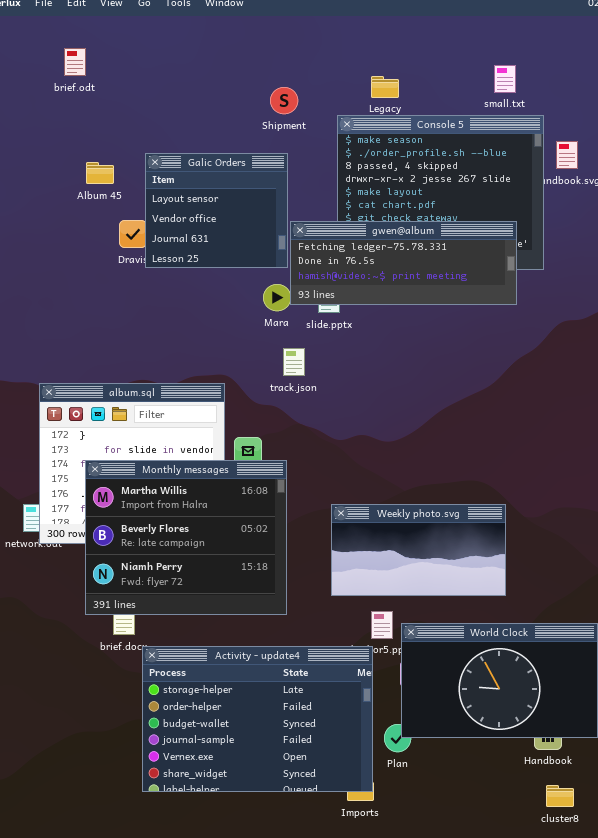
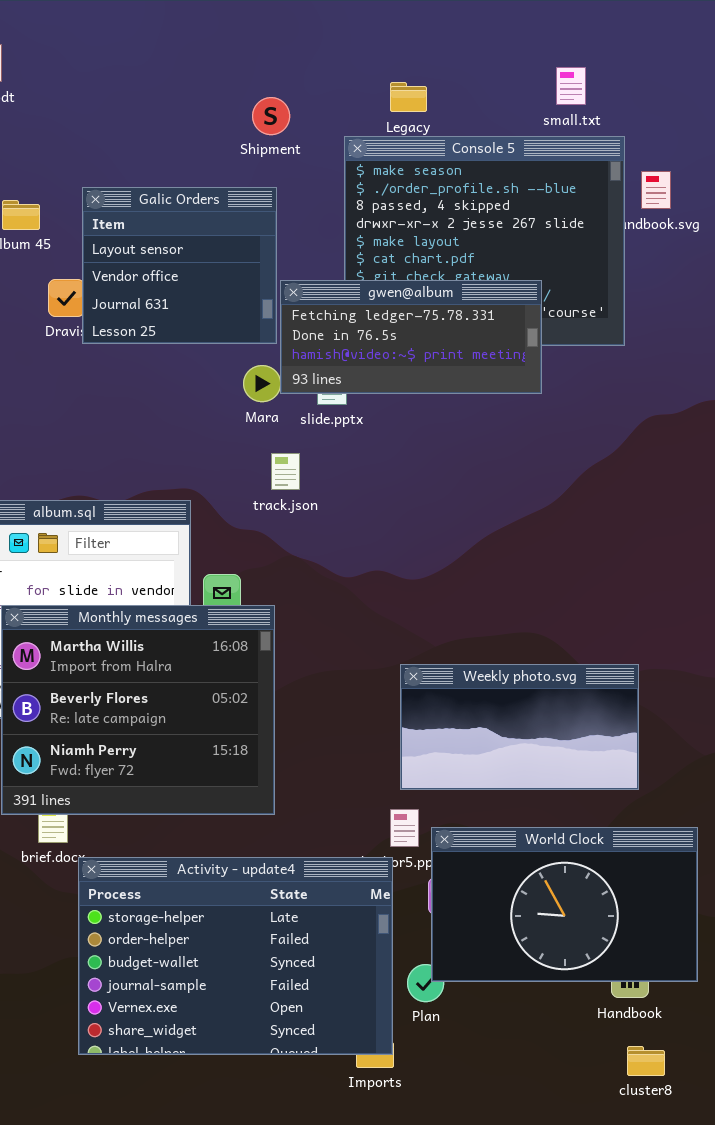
gwen@album: [290,221,517,305] -> [280,280,542,394], resized
Weekly photo.svg: [331,504,506,596] -> [400,664,639,790], moved

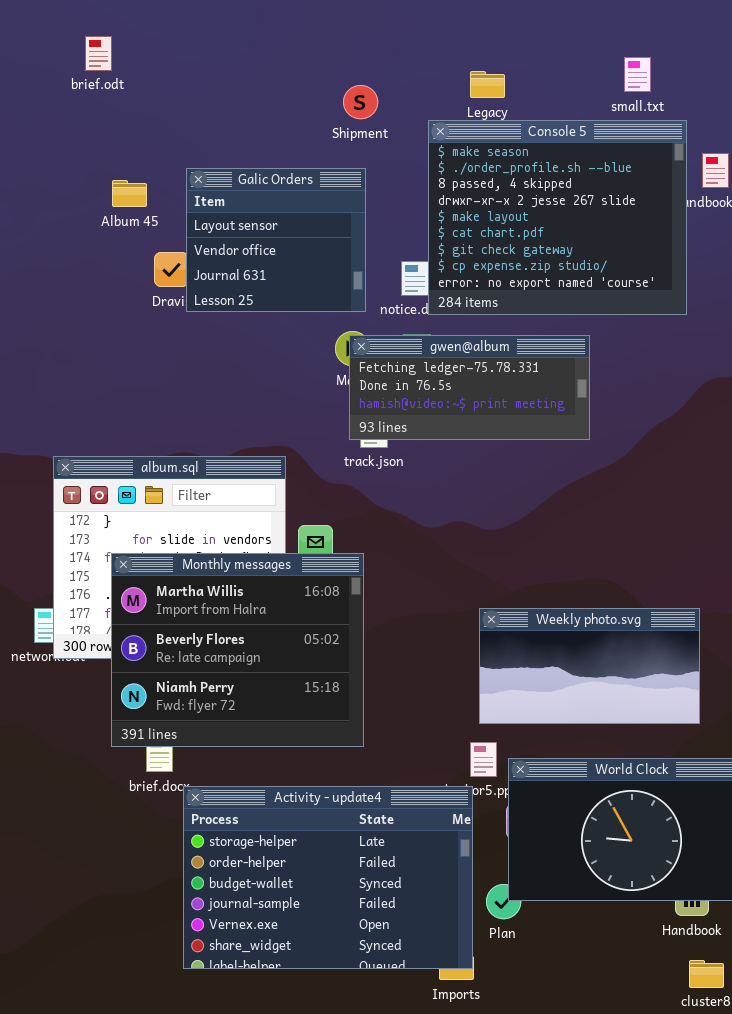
gwen@album: [280,280,542,394] -> [349,335,590,440], moved

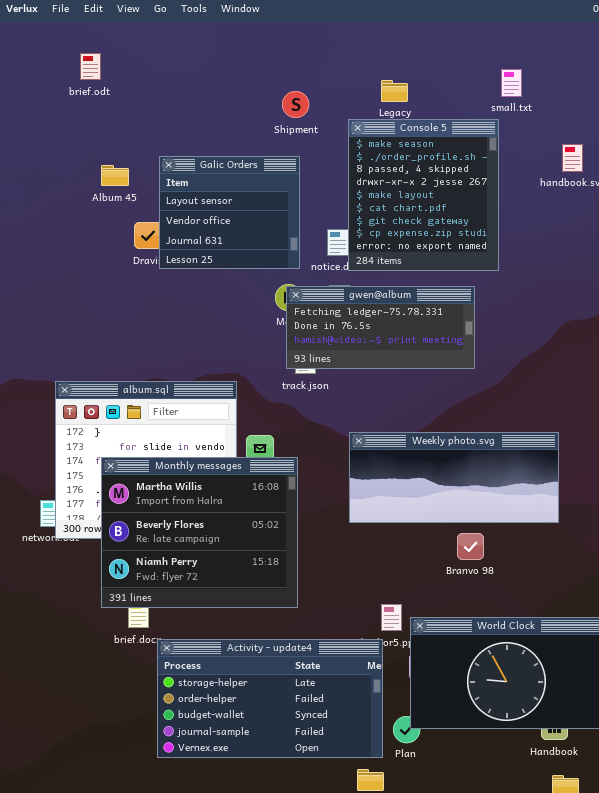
Console 5: [428,120,687,315] -> [348,119,499,271], resized
Weekly photo.svg: [479,608,700,724] -> [349,432,559,523], moved, resized
Activity - update4: [183,786,473,969] -> [157,639,383,758], resized

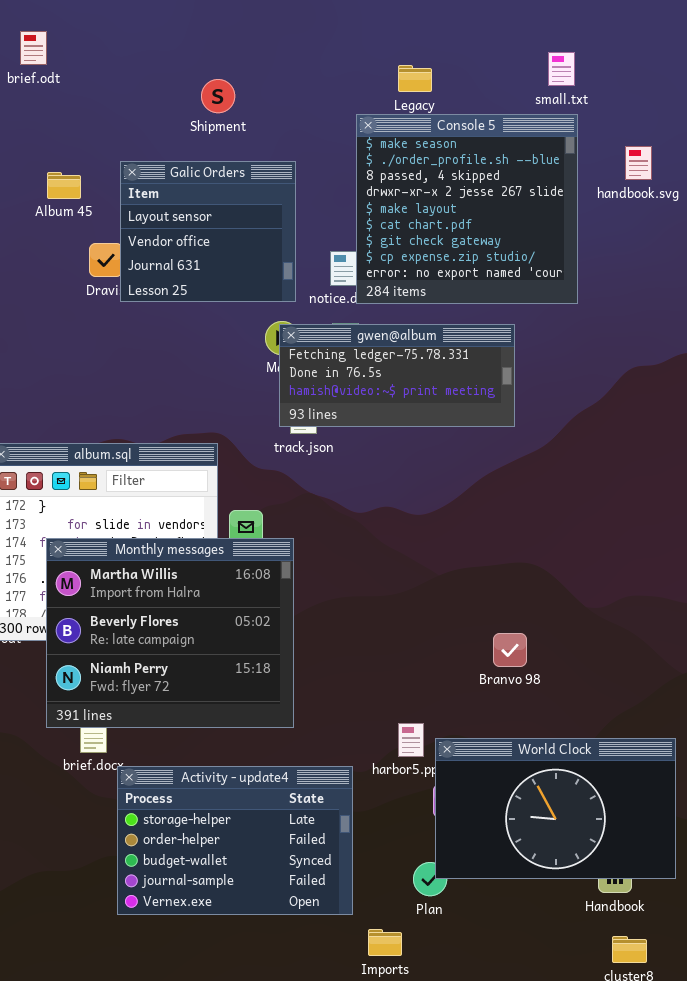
Shipment: [282,91,309,118] -> [201,79,235,113], moved
Console 5: [348,119,499,271] -> [356,114,578,304], resized
Weekly photo.svg: [349,432,559,523] -> none, closed
Activity - update4: [157,639,383,758] -> [117,766,353,915], resized

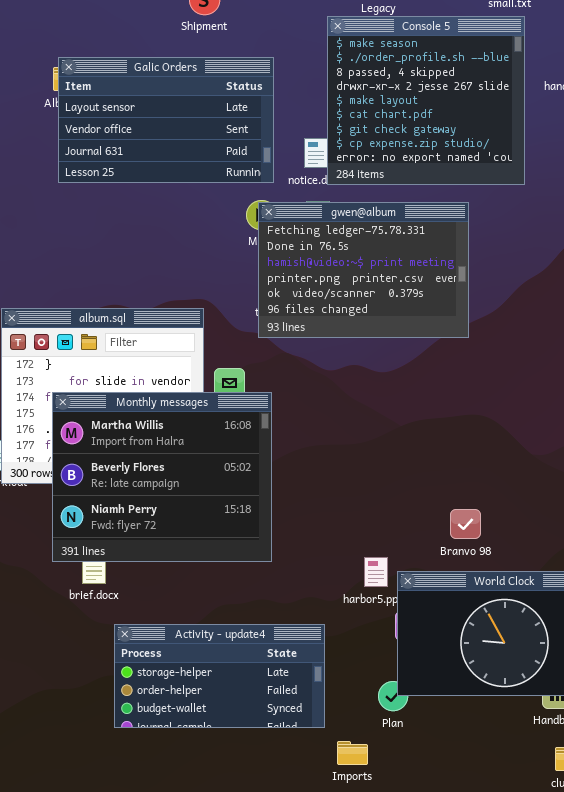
Galic Orders: [120,161,296,302] -> [58,57,274,183], resized
gwen@album: [279,324,515,427] -> [258,202,469,338], resized
Branvo 98: [493,633,527,667] -> [450,509,481,539], moved
Activity - update4: [117,766,353,915] -> [114,624,325,728], resized

